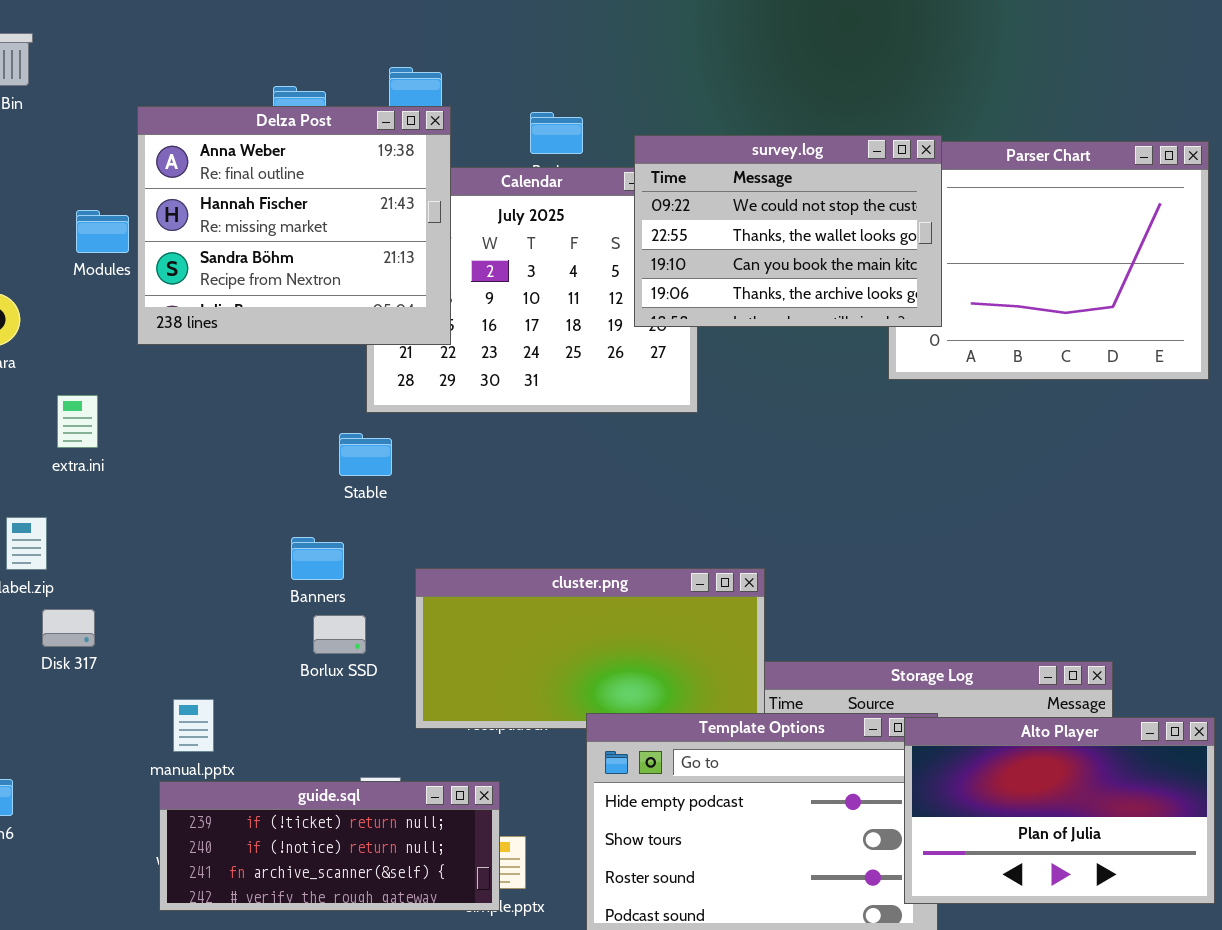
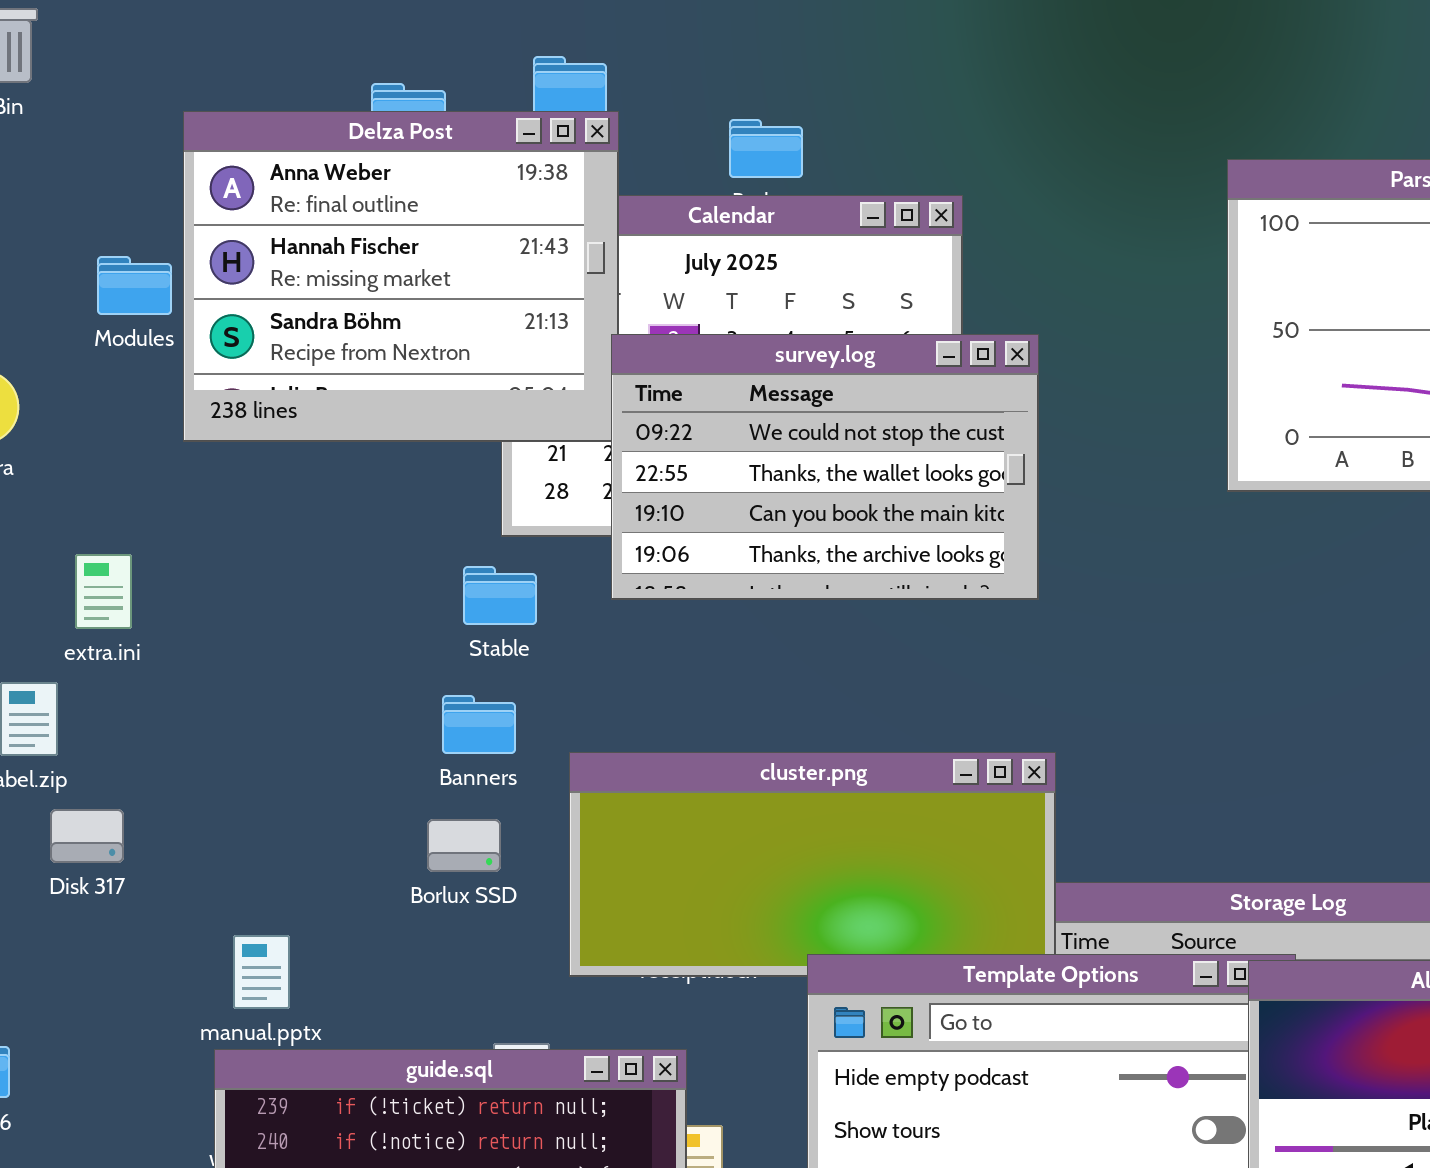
survey.log: [634,135,942,327] -> [611,334,1039,600], moved
extra.ini: [57,395,98,448] -> [75,554,132,629], moved
Banners: [291,537,344,580] -> [442,695,516,754], moved

